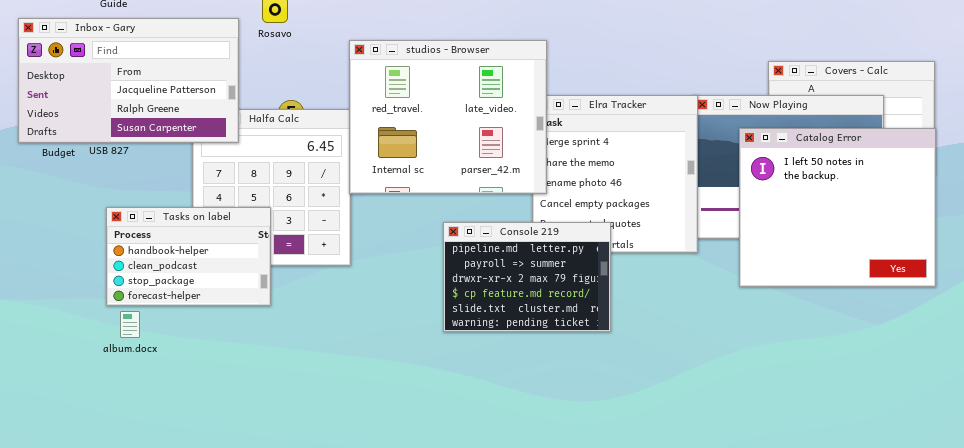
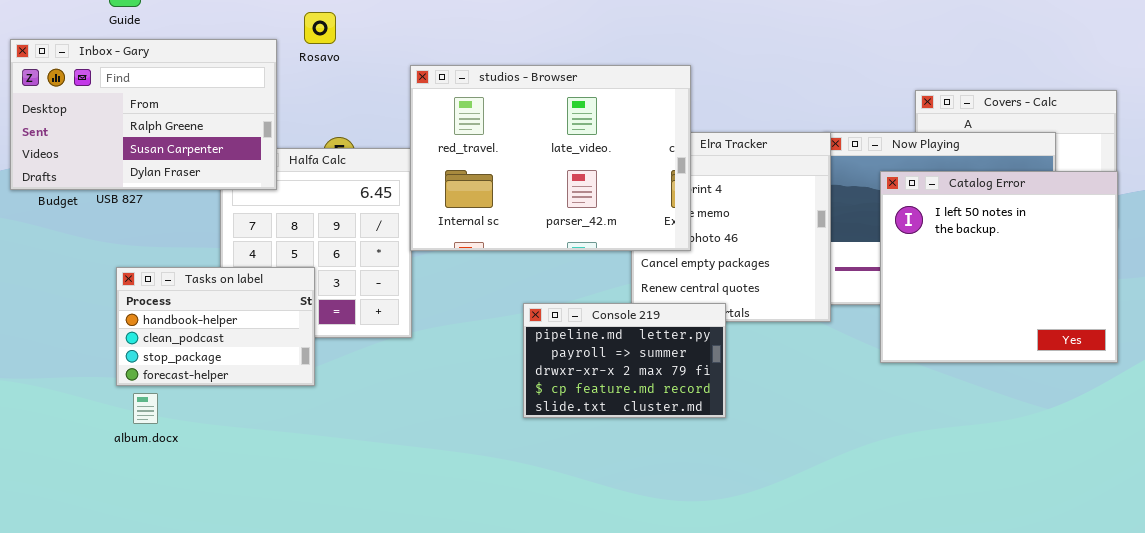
Inbox - Gary: [18,18,239,143] -> [10,39,277,190], scrolled down 1 row
studios - Browser: [349,40,547,194] -> [410,65,691,251], resized
Console 219: [443,222,611,332] -> [523,303,726,418], resized

